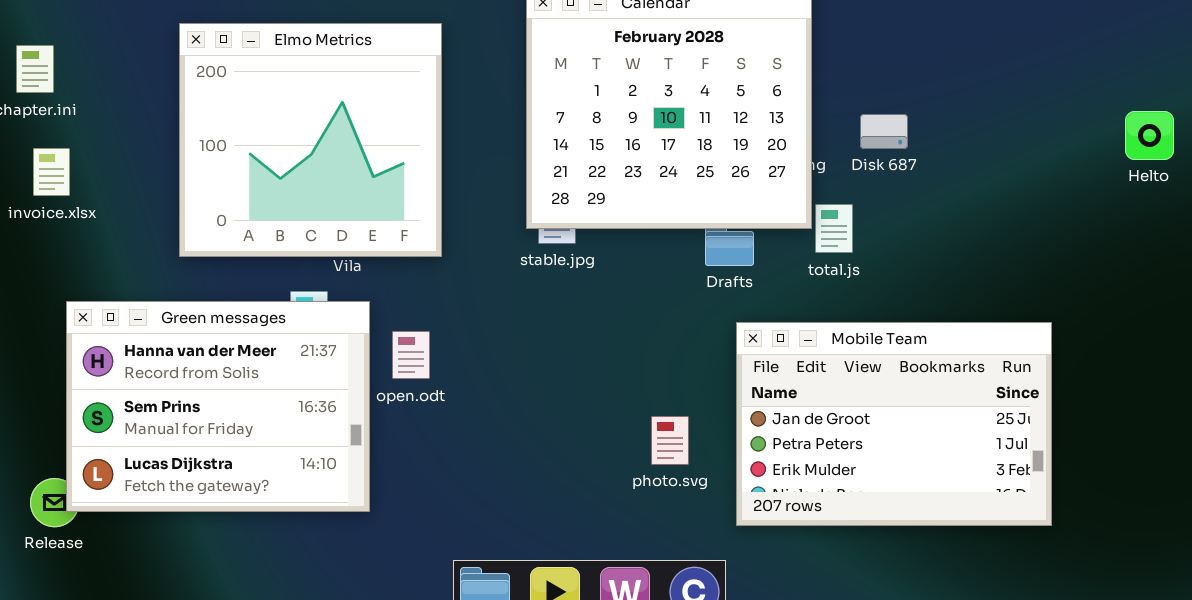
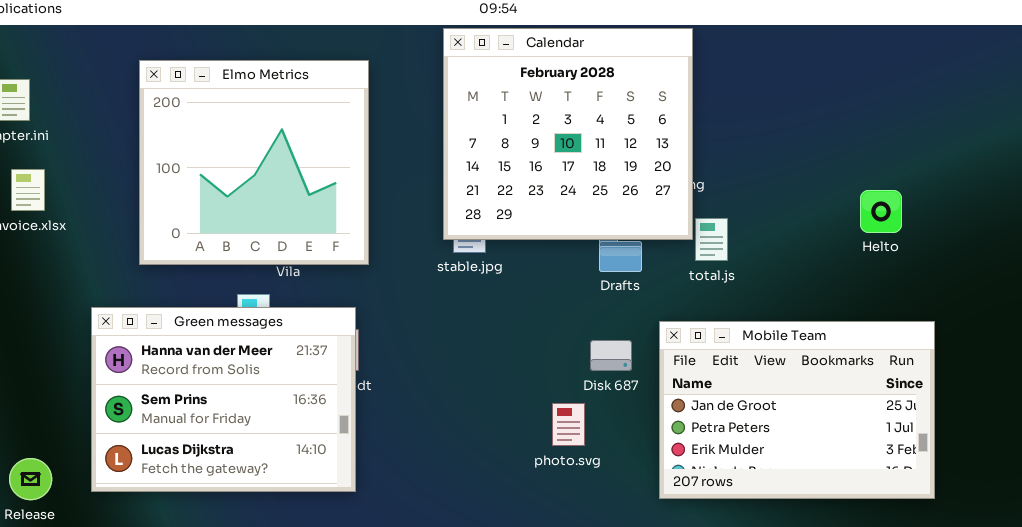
Helto: [1125,111,1174,160] -> [860,190,902,233], moved
Disk 687: [860,114,908,149] -> [590,340,632,371], moved
Green messages: [66,301,370,512] -> [91,307,356,492], moved
Mobile Team: [736,322,1052,526] -> [659,321,935,499], moved

